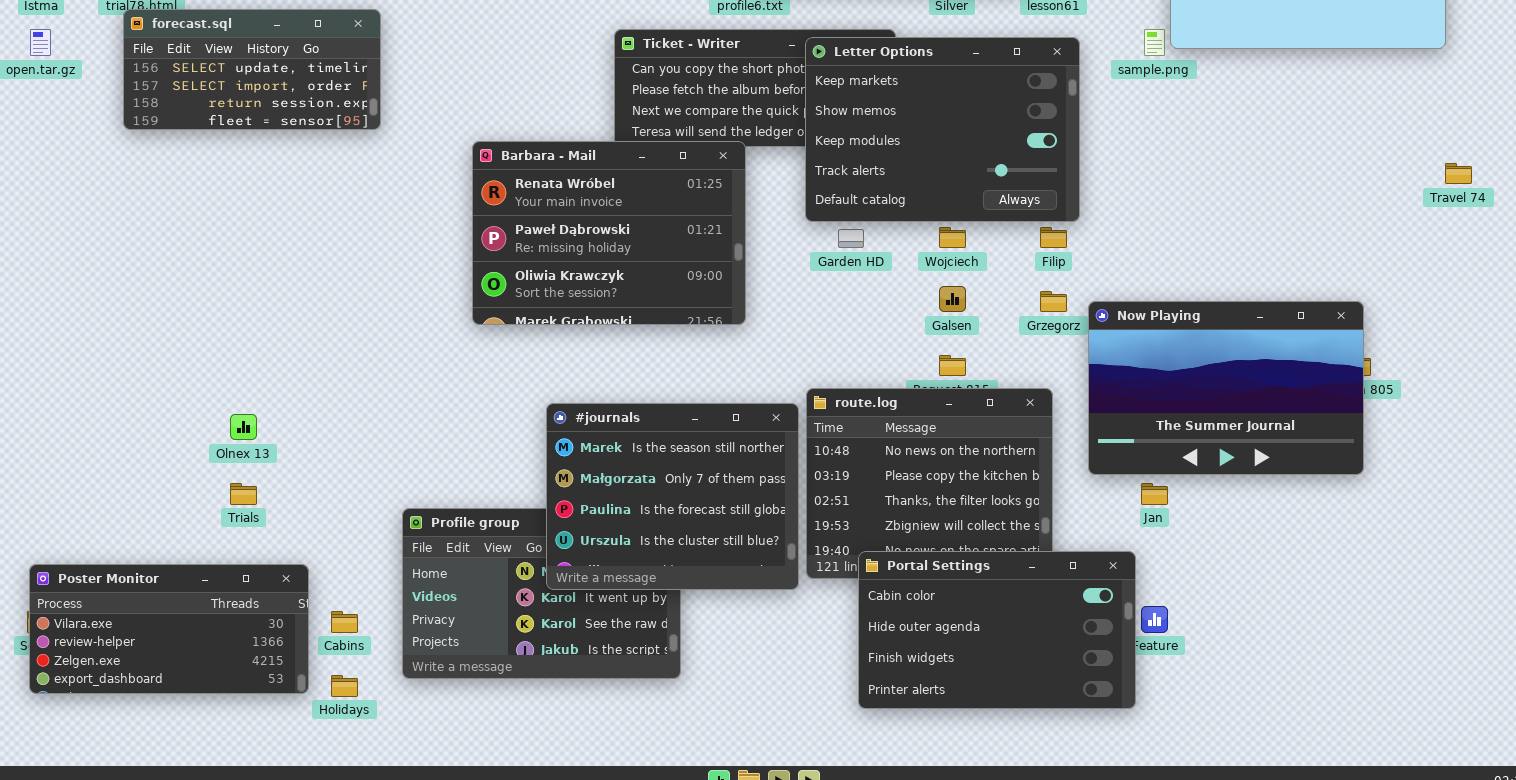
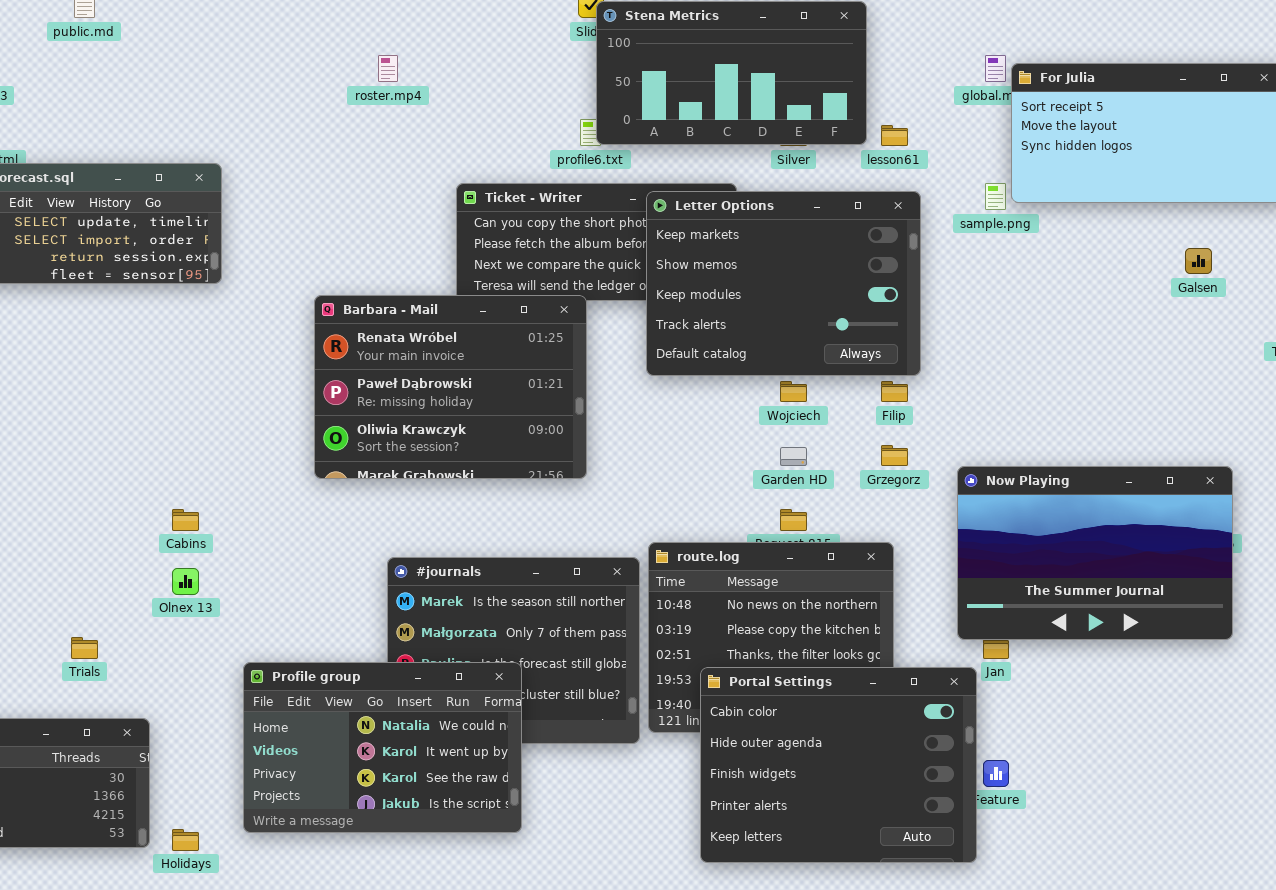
Garden HD: [838,229,864,248] -> [780,447,807,466], moved
Galsen: [939,286,966,312] -> [1185,248,1212,274], moved
Now Playing: [1088,301,1364,475] -> [957,466,1233,640], moved
Olnex 13: [230,414,257,440] -> [172,568,199,595], moved
Profile group: [402,508,681,679] -> [243,662,522,833], raised
Portal Settings: [858,551,1136,709] -> [700,667,977,863], resized
Cabins: [331,611,358,633] -> [172,509,199,531], moved

